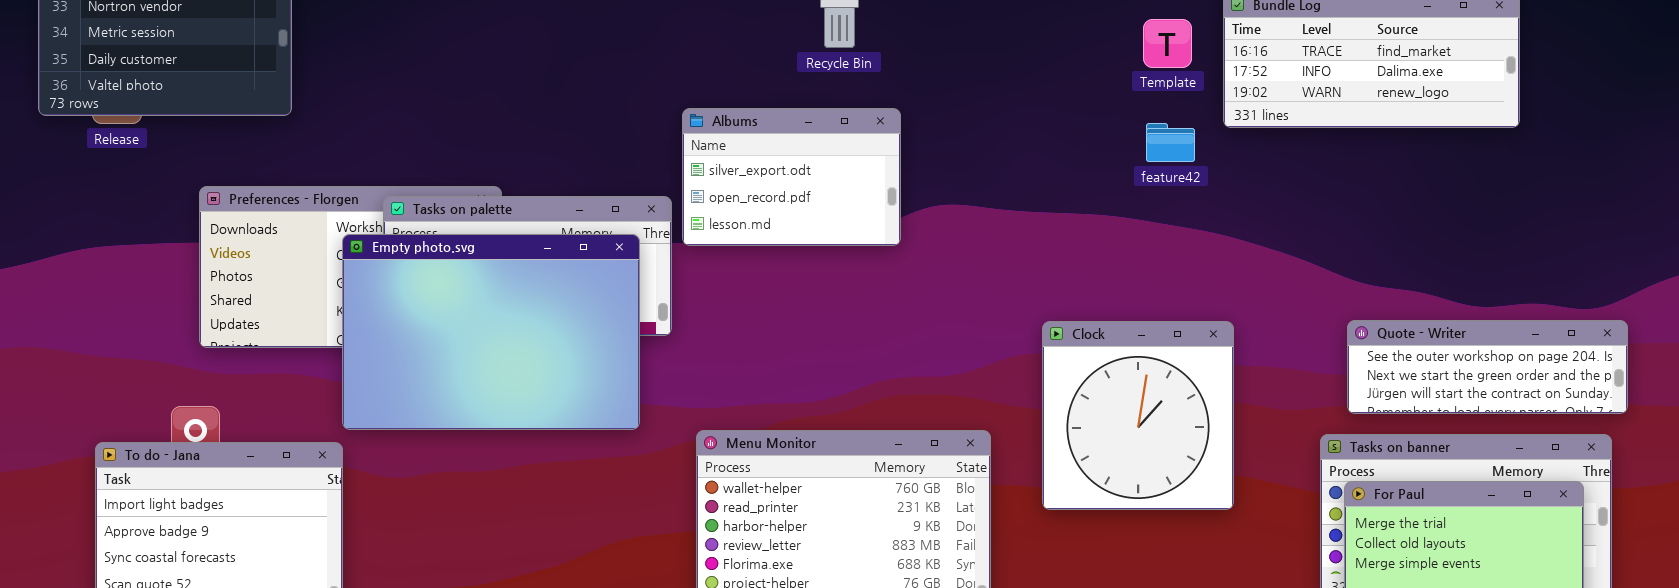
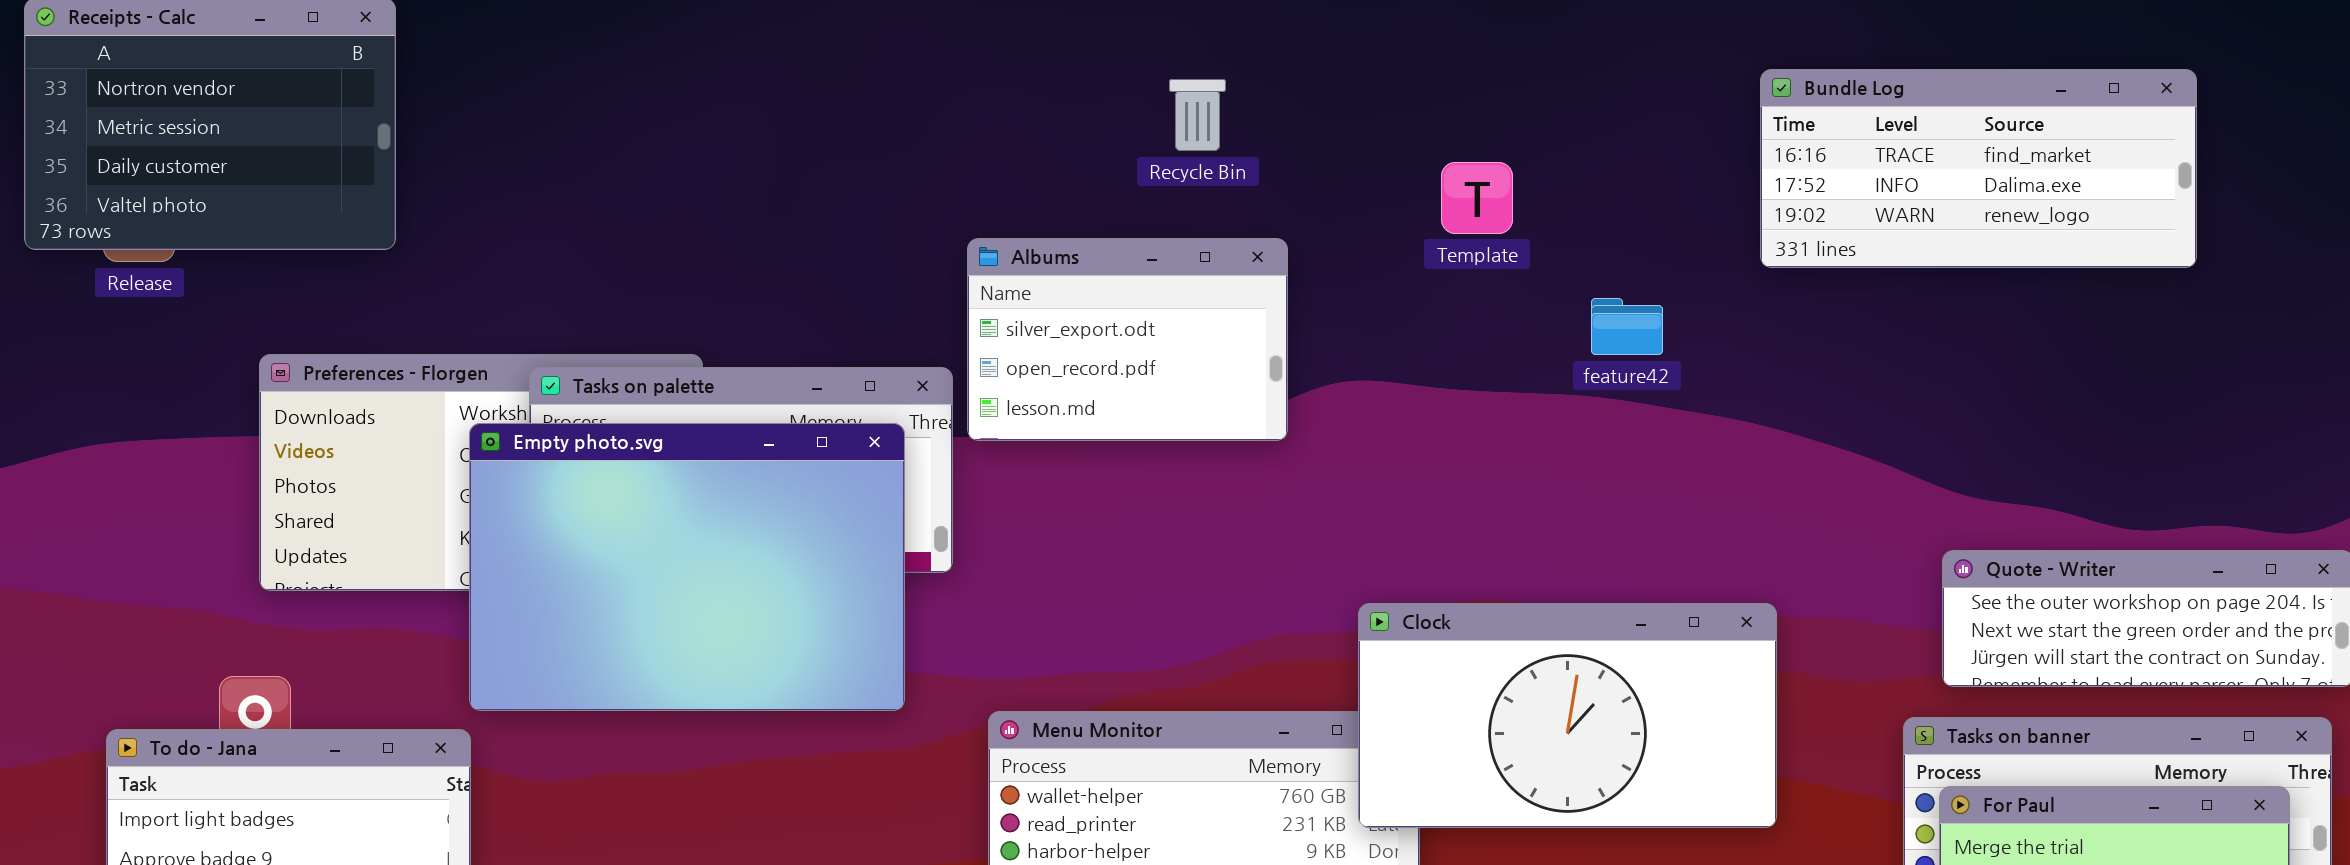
Template: [1143,19,1192,68] -> [1441,162,1513,234], moved
feature42: [1146,123,1195,162] -> [1591,298,1663,355], moved
Clock: [1042,321,1234,510] -> [1358,603,1777,828], resized

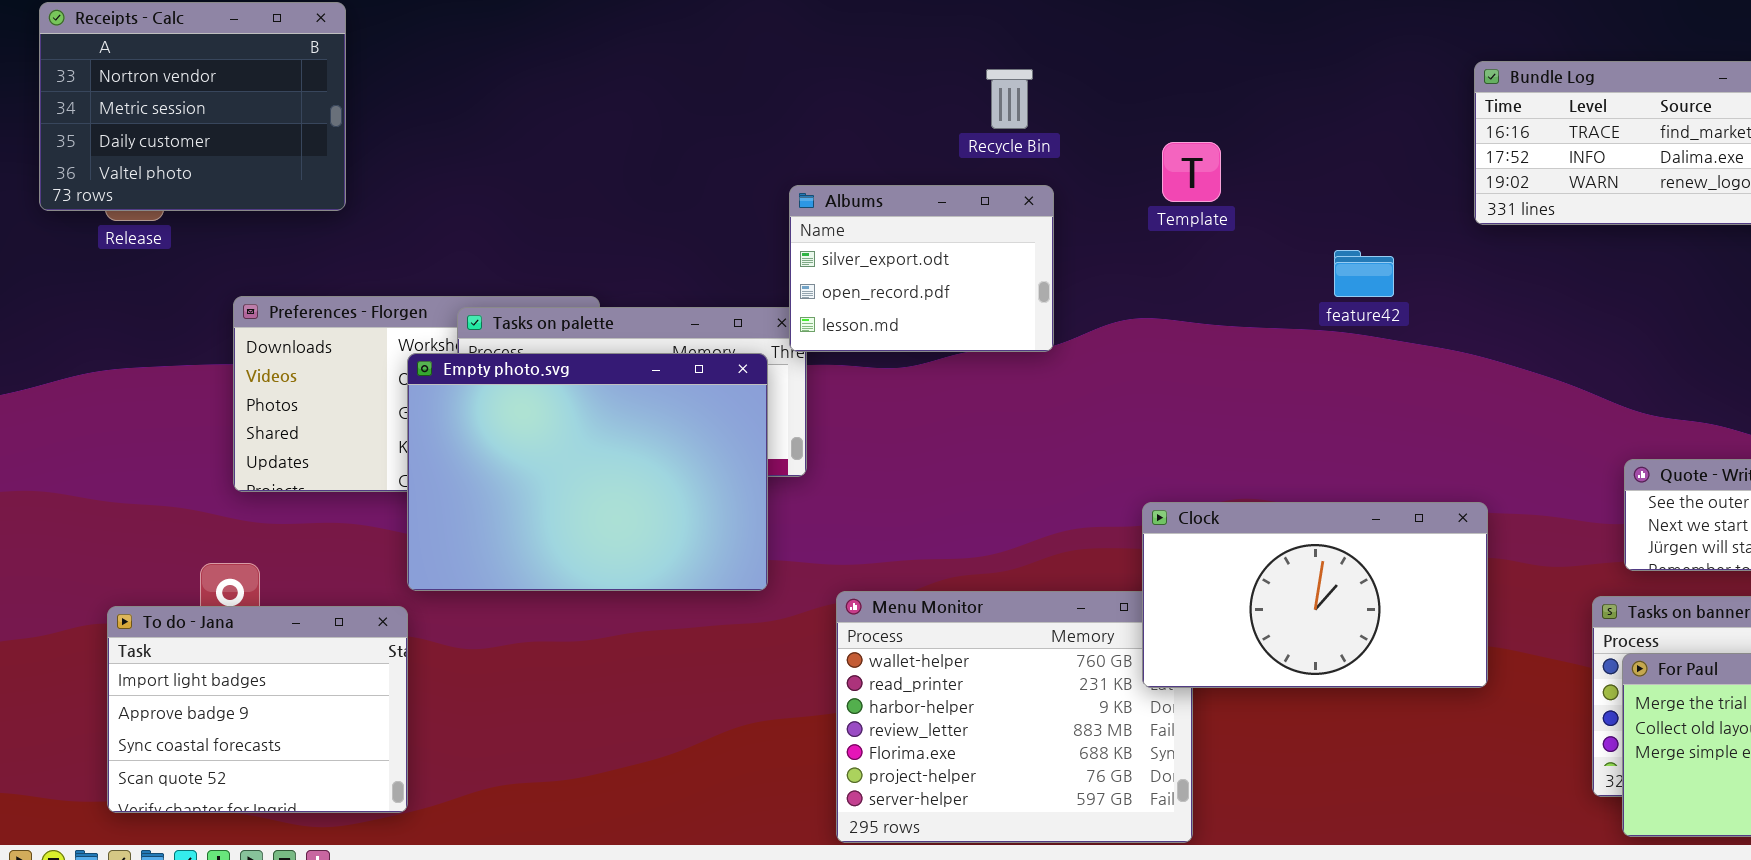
Template: [1441,162,1513,234] -> [1162,142,1221,202], moved
Albums: [967,238,1288,441] -> [789,185,1054,352], moved

